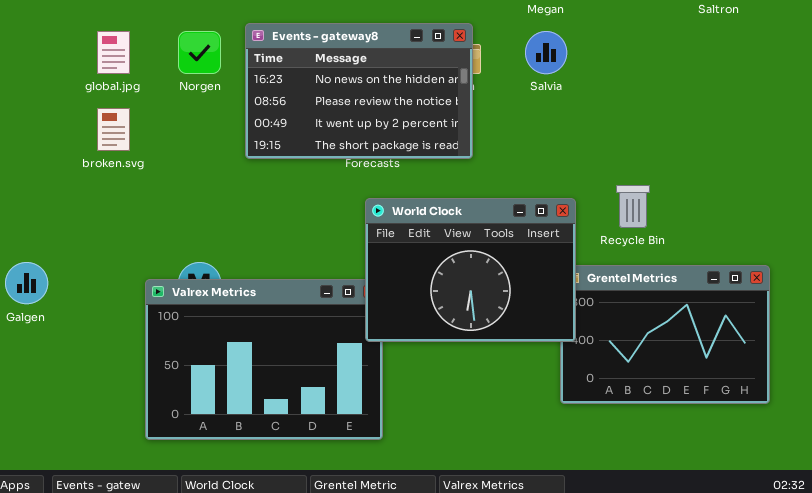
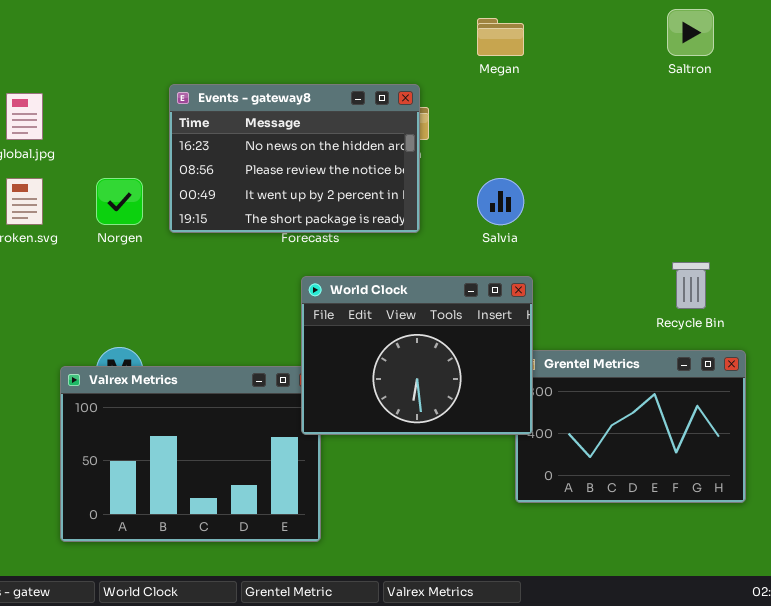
Norgen: [178,31,221,74] -> [96,178,143,225], moved
Salvia: [525,31,567,74] -> [477,178,524,225], moved
Recycle Bin: [616,185,650,228] -> [672,262,710,309], moved

